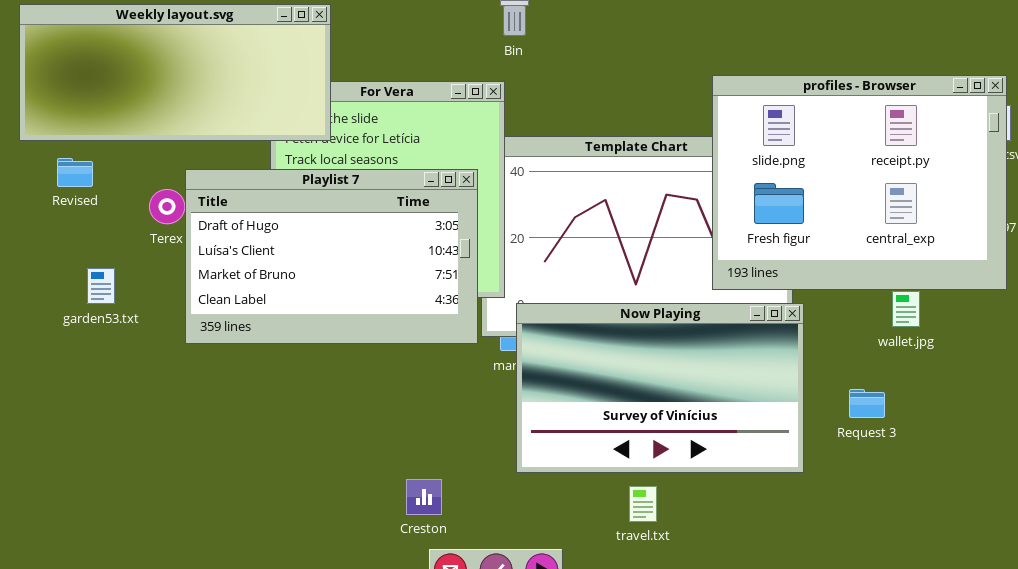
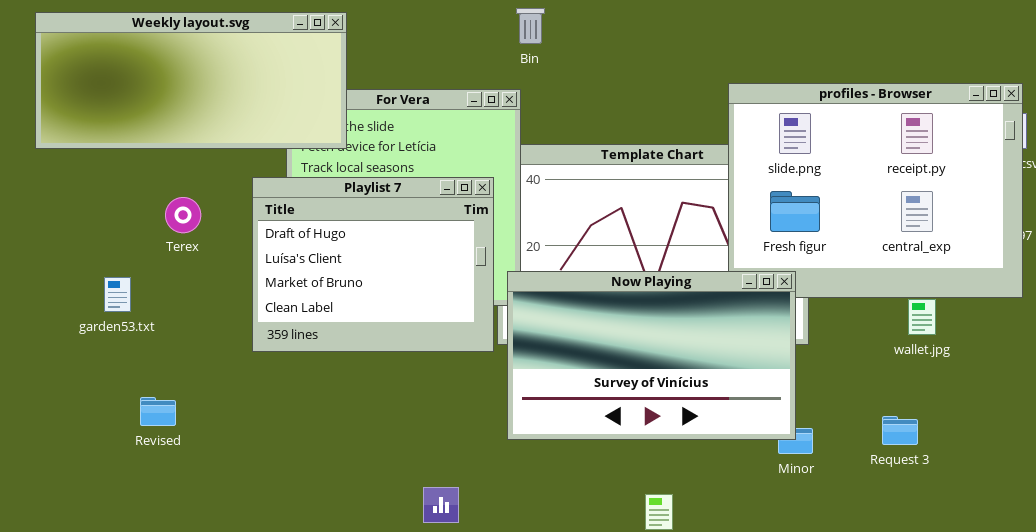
Revised: [57,158,93,187] -> [140,397,176,426], moved
Playlist 7: [185,169,478,344] -> [252,177,494,352], resized
Now Playing: [516,303,804,473] -> [507,271,796,440], moved
Request 3: [849,389,885,418] -> [882,416,918,445], moved

